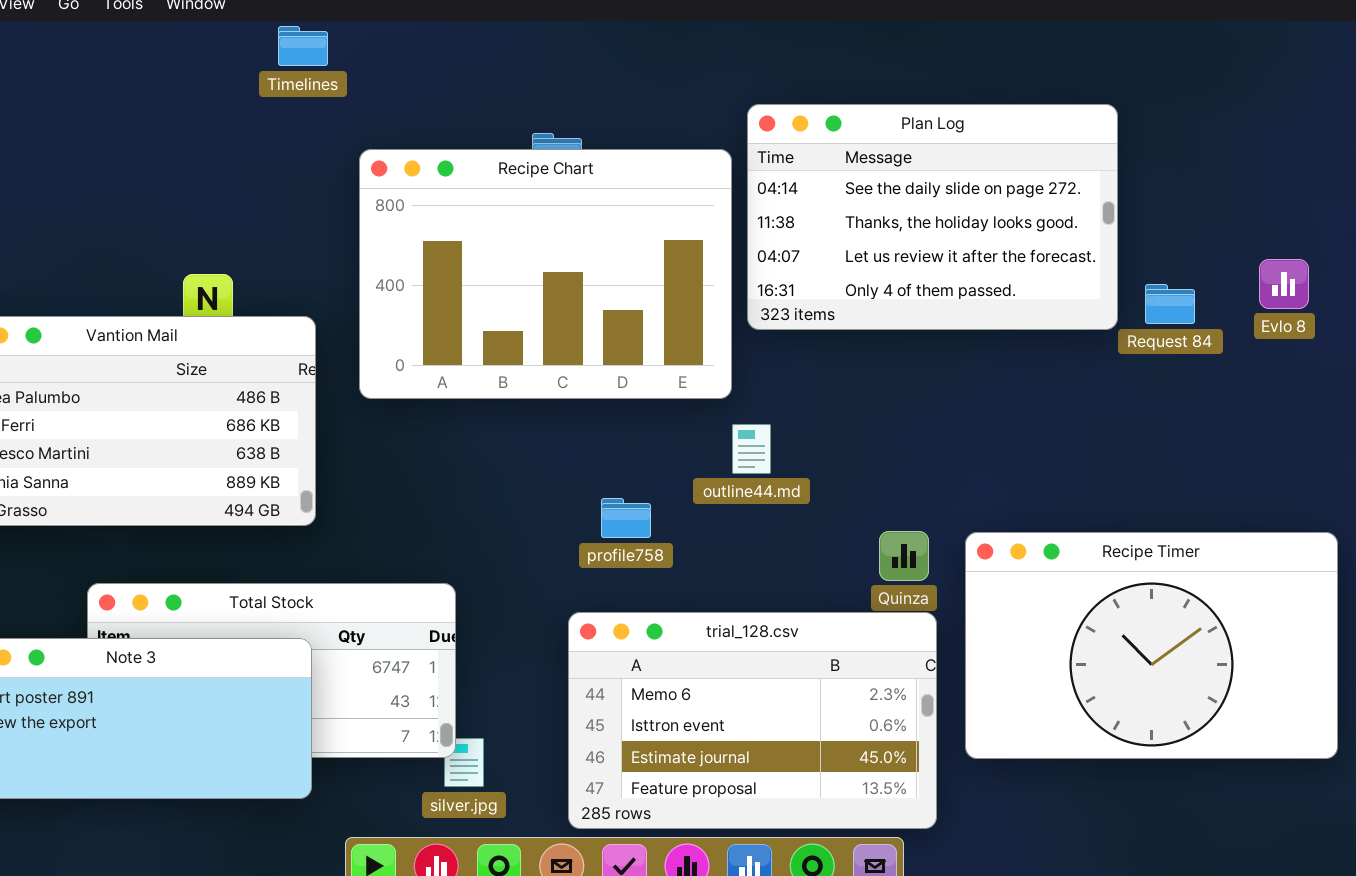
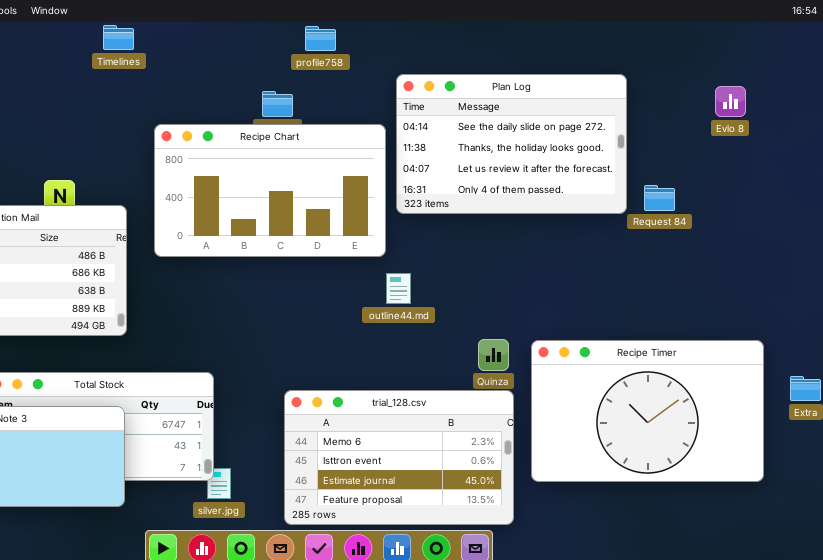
Recipe Chart: [359,149,732,399] -> [154,124,386,257], resized
Evlo 8: [1259,259,1309,309] -> [715,86,746,117], moved
profile758: [601,498,651,538] -> [305,26,336,51], moved

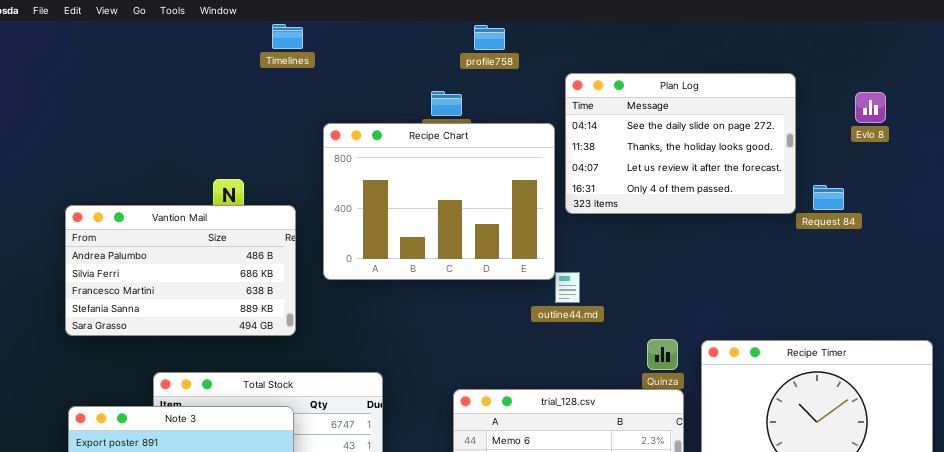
Evlo 8: [715,86,746,117] -> [855,92,886,123], moved
Recipe Chart: [154,124,386,257] -> [323,123,555,280], resized

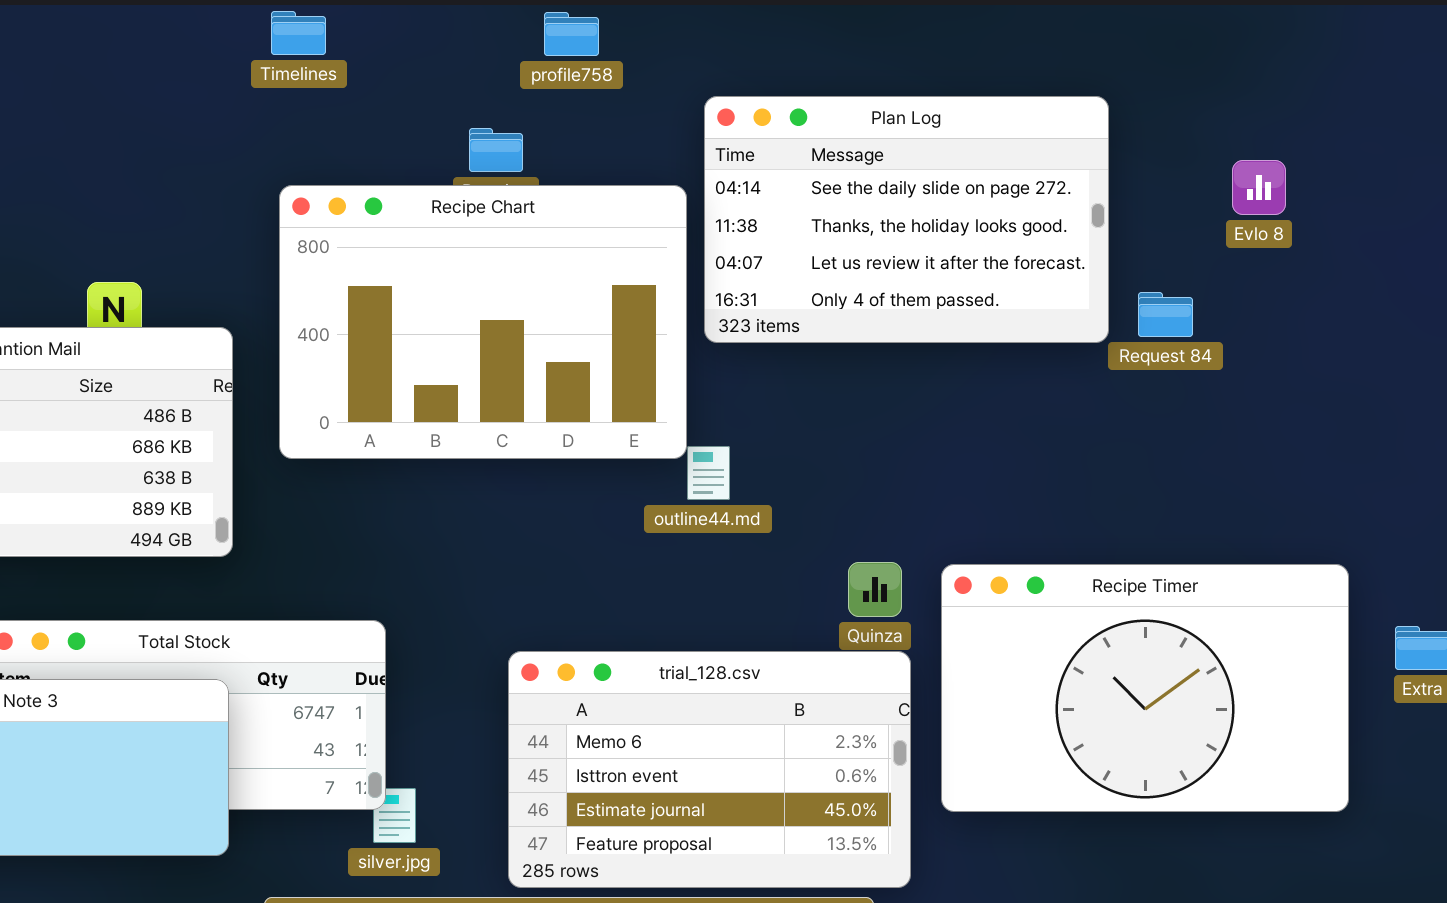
Timelines: [272,24,303,49] -> [271,11,326,55], moved
Evlo 8: [855,92,886,123] -> [1232,160,1286,215], moved

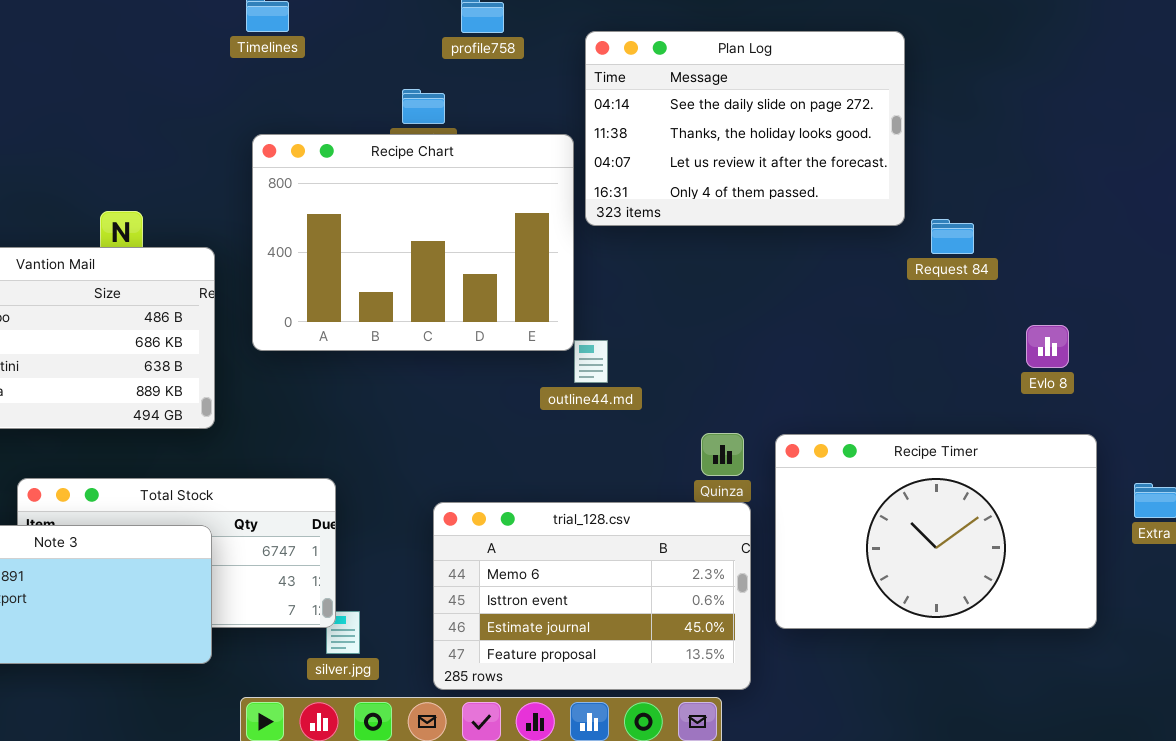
Plan Log: [704,96,1109,343] -> [585,31,905,226], moved
Evlo 8: [1232,160,1286,215] -> [1026,325,1069,368], moved

